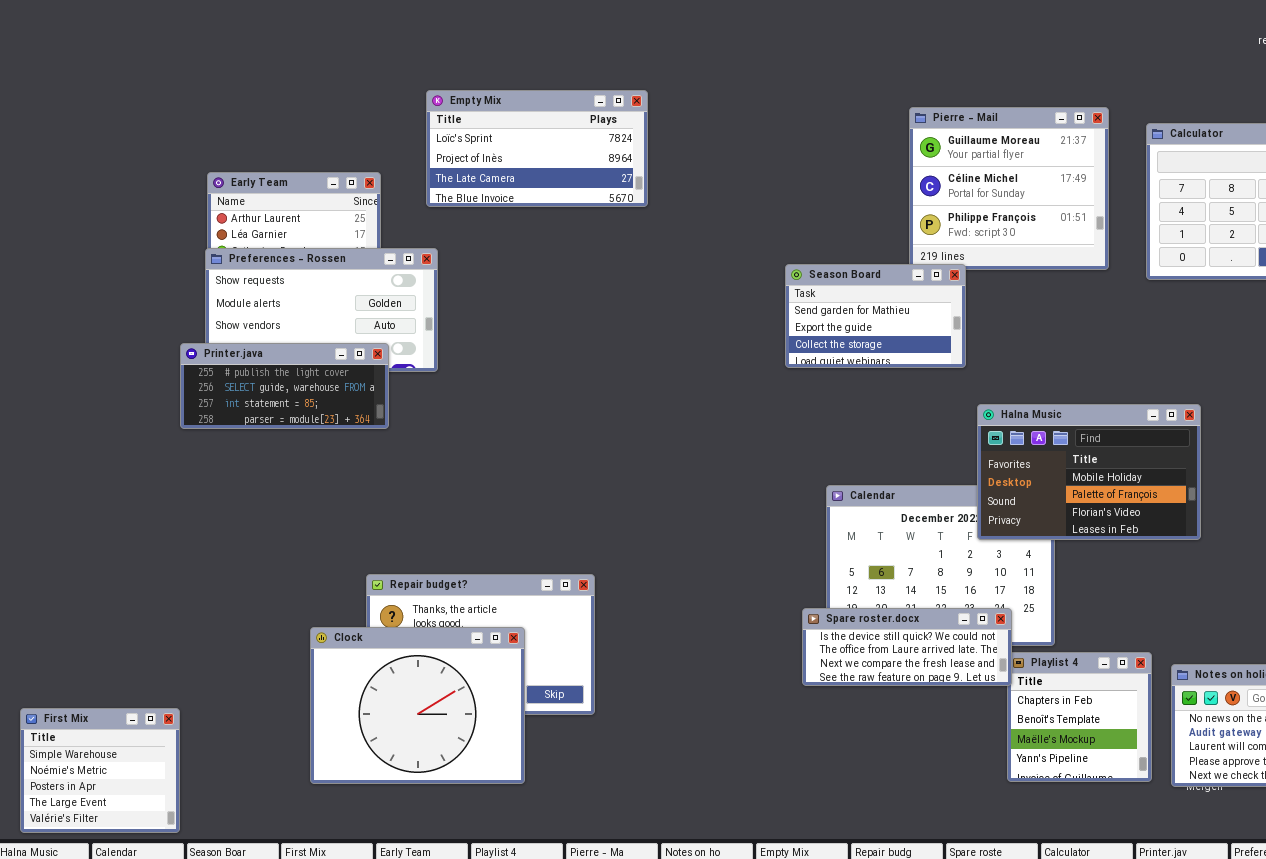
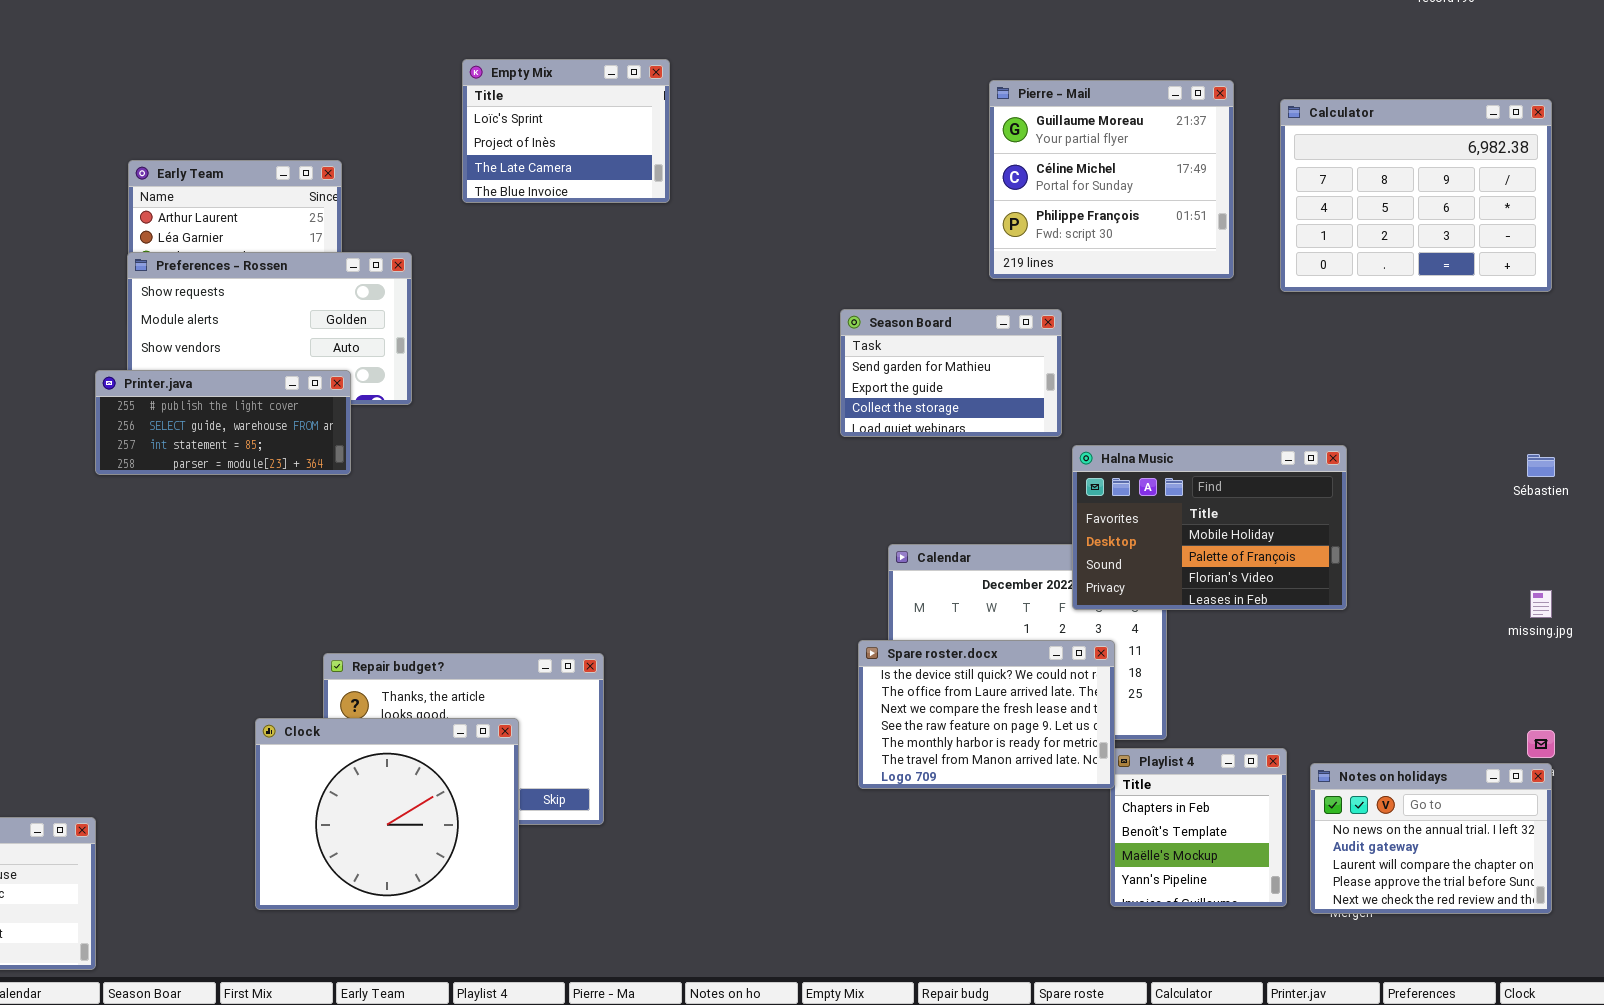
Empty Mix: [426,90,648,207] -> [462,59,670,203], resized
Season Board: [785,264,966,368] -> [840,309,1062,437], moved
Spare roster.docx: [802,608,1012,686] -> [858,640,1115,789], resized

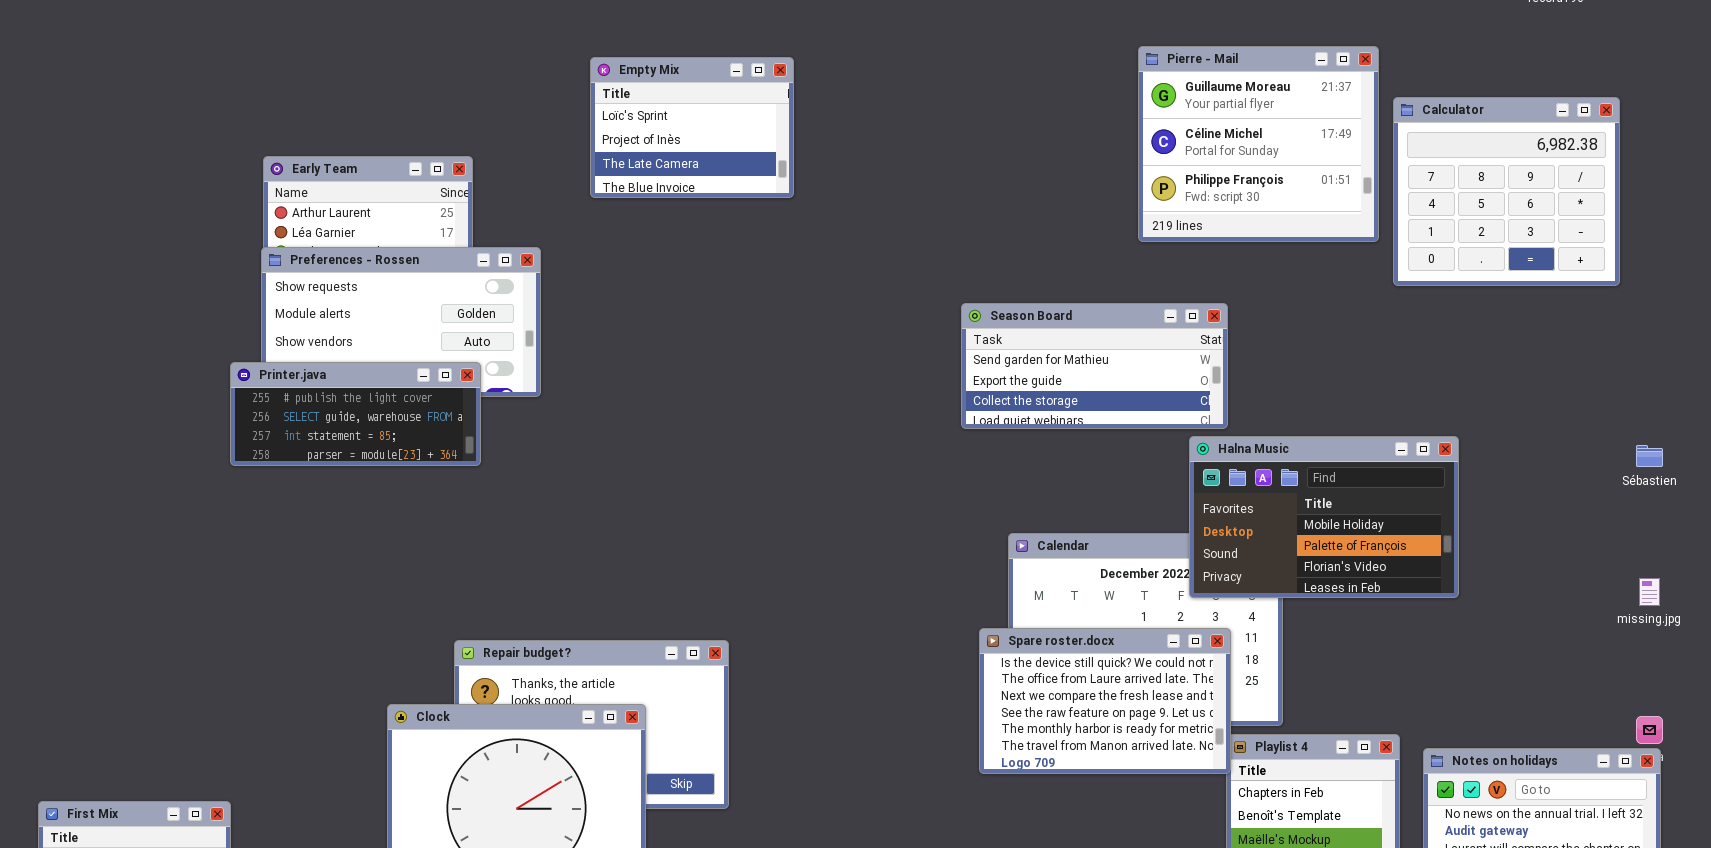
Pierre - Mail: [989,80,1234,279] -> [1138,46,1379,242], moved
Calculator: [1280,99,1552,292] -> [1393,97,1620,286], resized
Season Board: [840,309,1062,437] -> [961,303,1228,429], resized

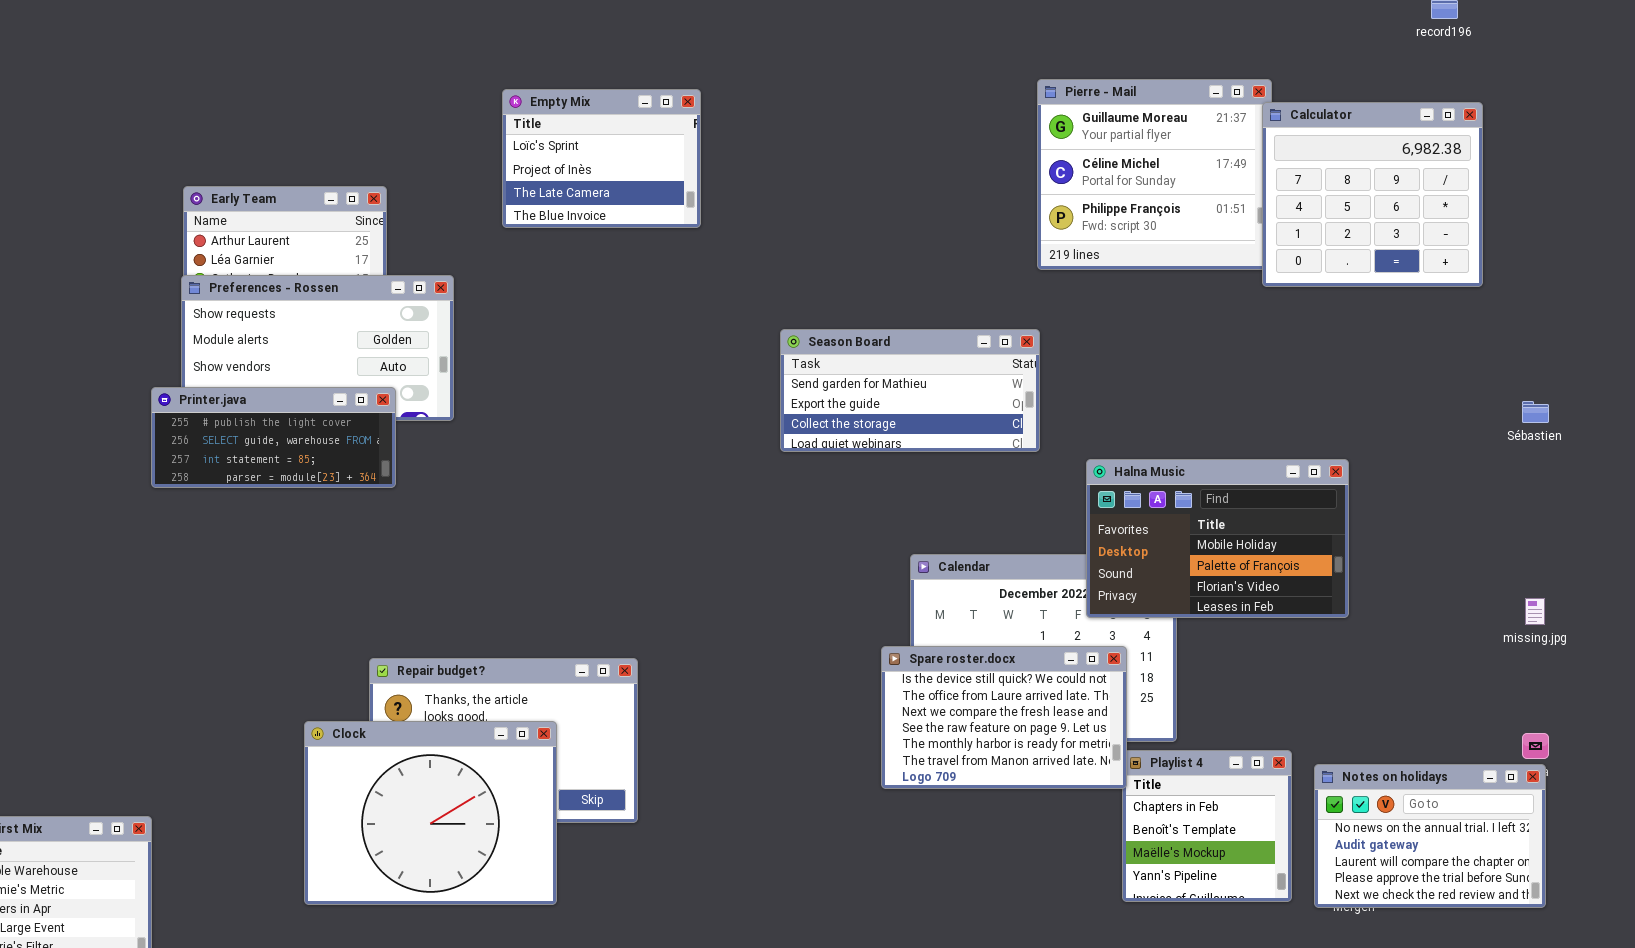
Calculator: [1393,97,1620,286] -> [1262,102,1483,287], moved
Season Board: [961,303,1228,429] -> [780,329,1040,452], moved
Sébastien: [1636,445,1663,467] -> [1522,401,1549,423], moved

